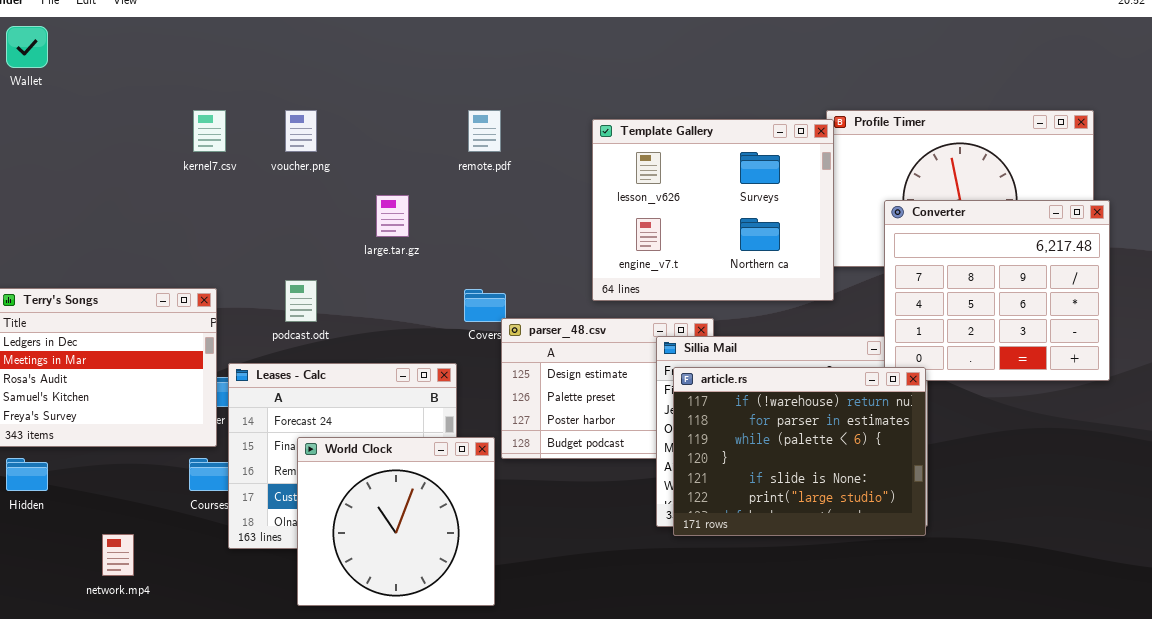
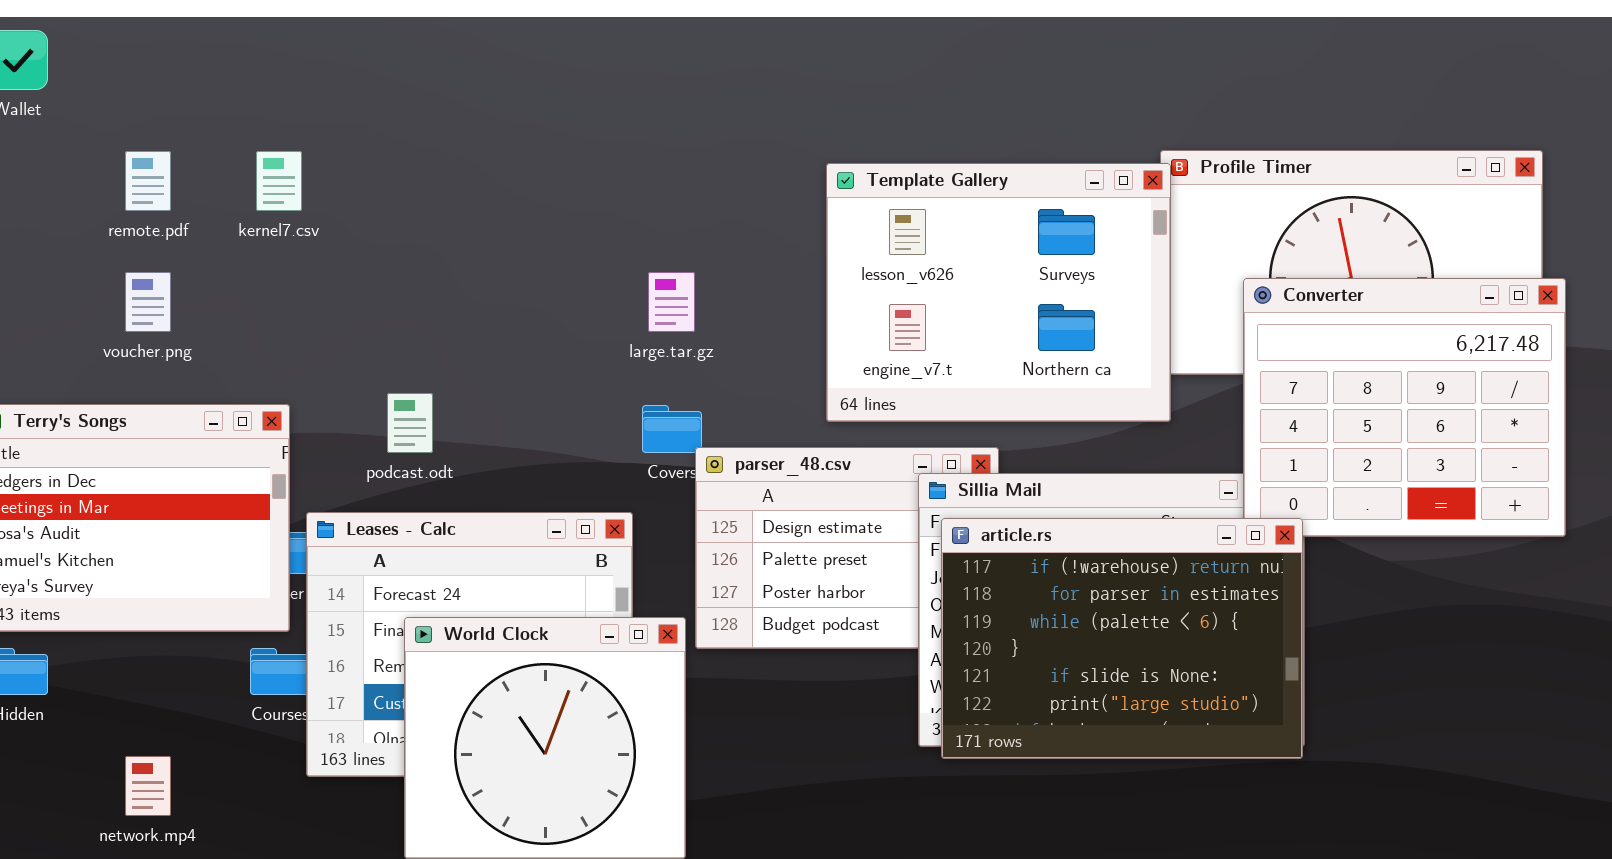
voucher.png: [285,110,317,152] -> [125,272,171,332], moved
remote.pdf: [468,110,501,152] -> [125,151,171,211], moved
large.tar.gz: [376,195,409,237] -> [648,272,695,332], moved

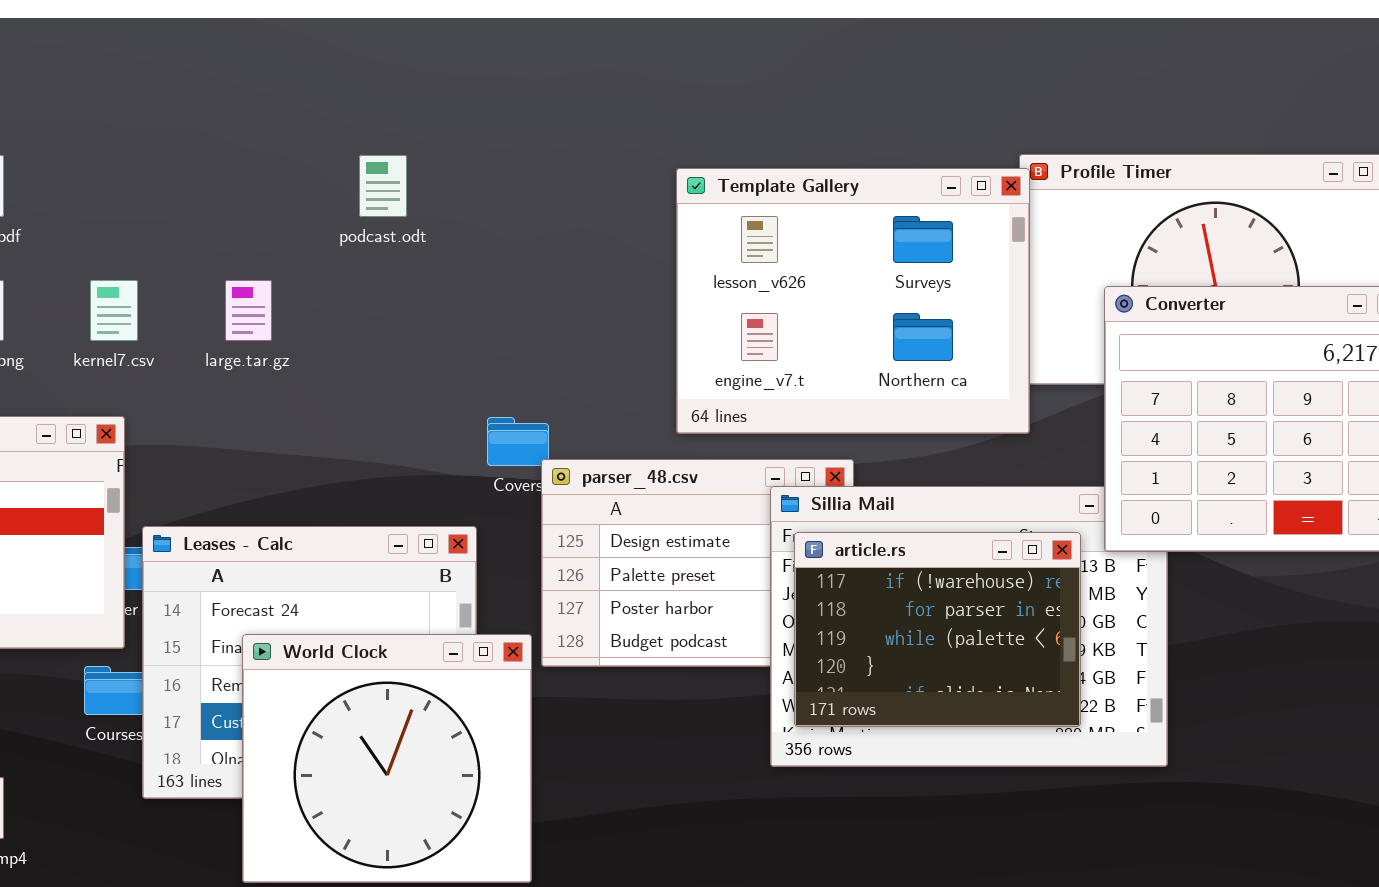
kernel7.csv: [256,151,302,211] -> [90,280,138,341], moved
large.tar.gz: [648,272,695,332] -> [225,280,272,341], moved
podcast.odt: [387,393,433,453] -> [359,155,407,217], moved
article.rs: [941,518,1303,759] -> [794,532,1081,727], resized

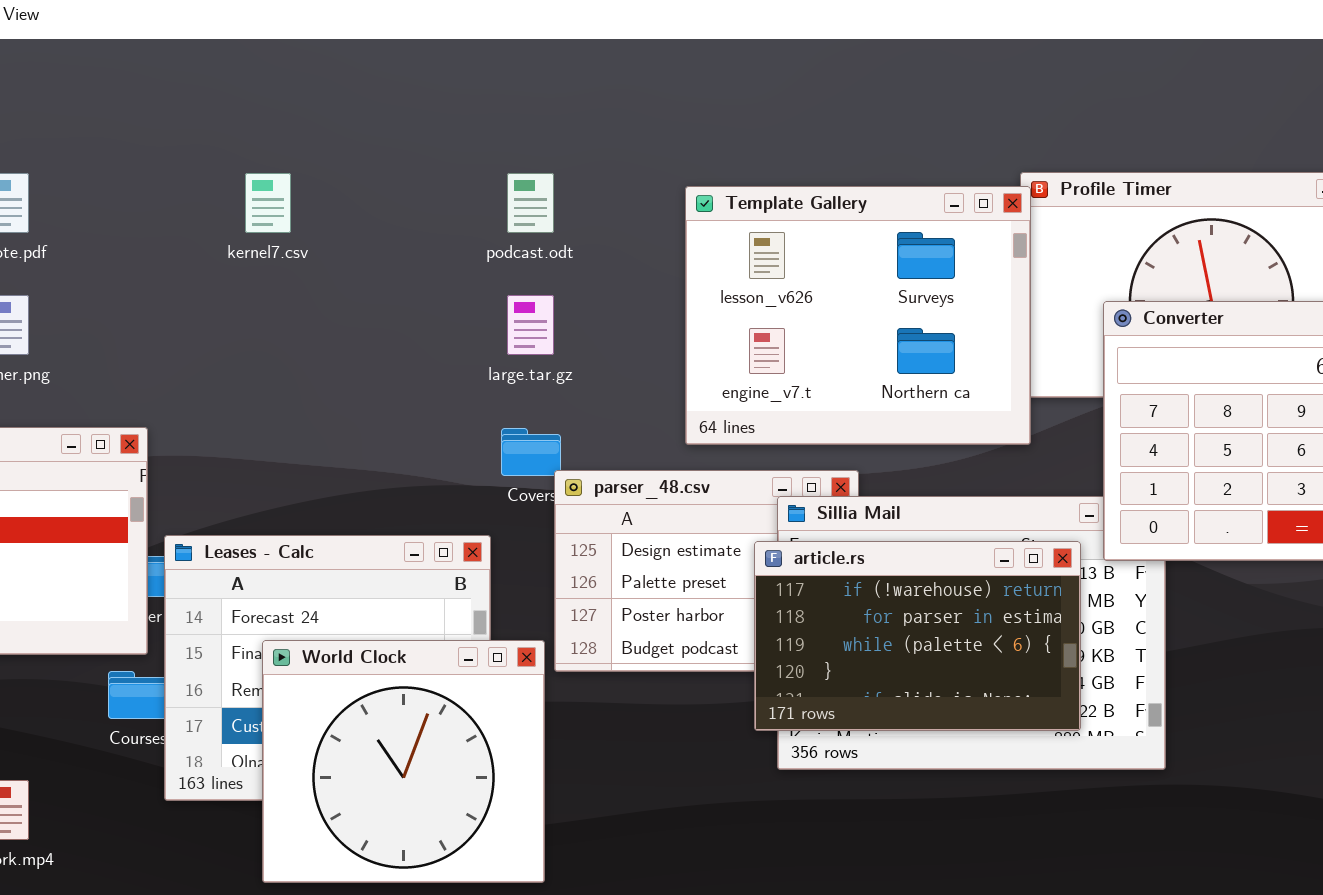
podcast.odt: [359,155,407,217] -> [507,173,554,233], moved
kernel7.csv: [90,280,138,341] -> [245,173,291,233], moved
large.tar.gz: [225,280,272,341] -> [507,295,554,355], moved
article.rs: [794,532,1081,727] -> [754,541,1081,731], resized

